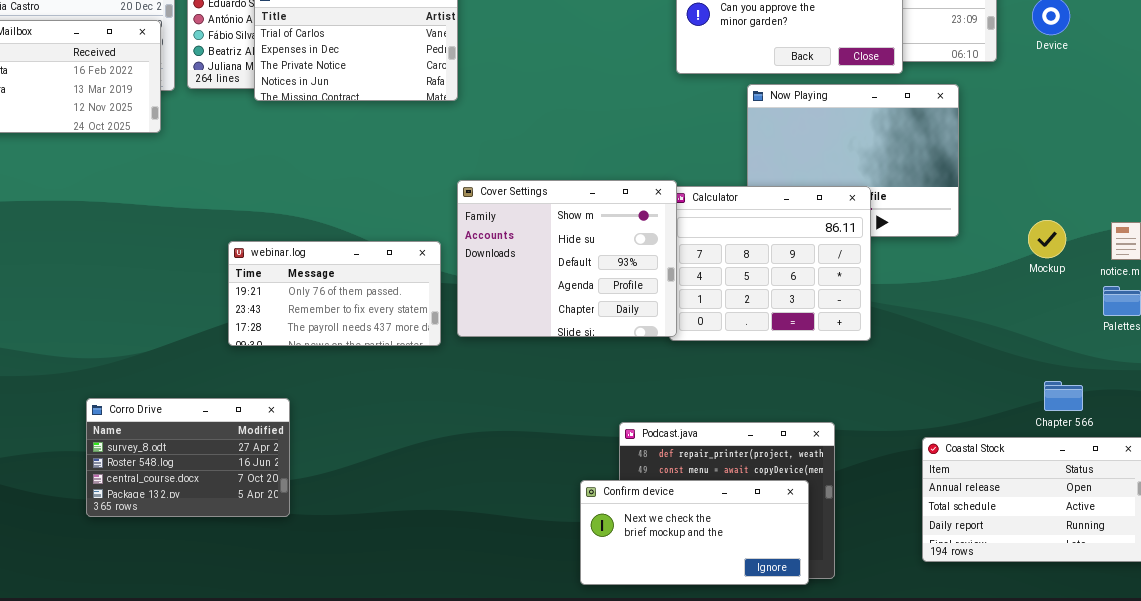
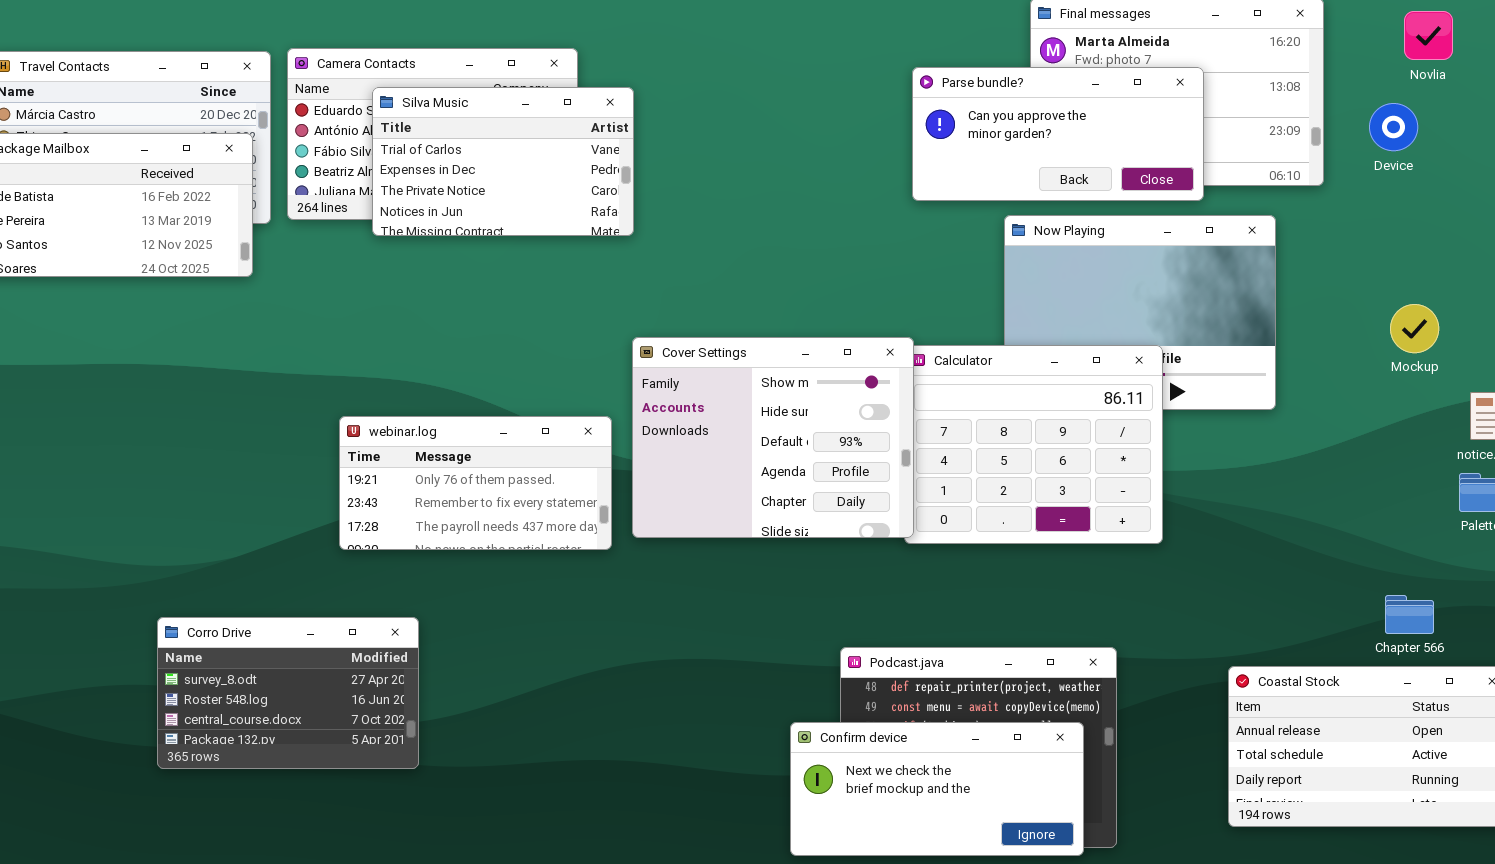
Mockup: [1028,220,1066,258] -> [1390,304,1439,353], moved

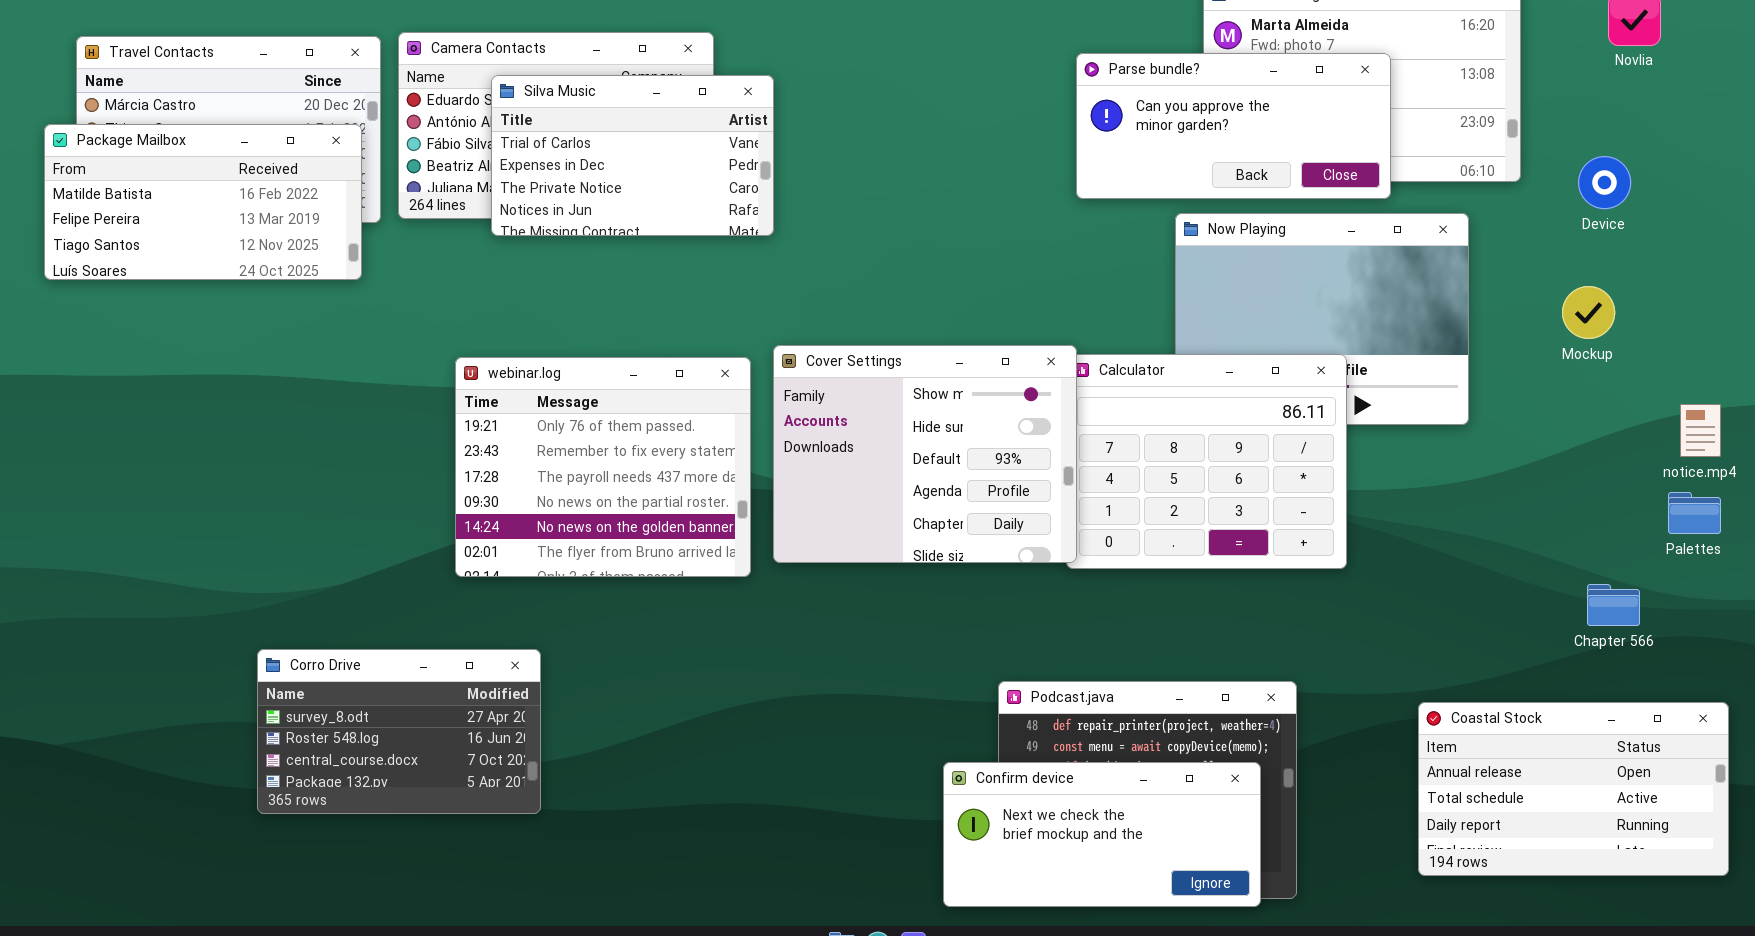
Device: [1369,103,1418,151] -> [1578,156,1631,209], moved
Mockup: [1390,304,1439,353] -> [1562,286,1615,339], moved
webinar.log: [339,416,612,550] -> [455,357,751,577], resized
Chapter 566: [1385,595,1434,634] -> [1587,584,1640,626], moved

